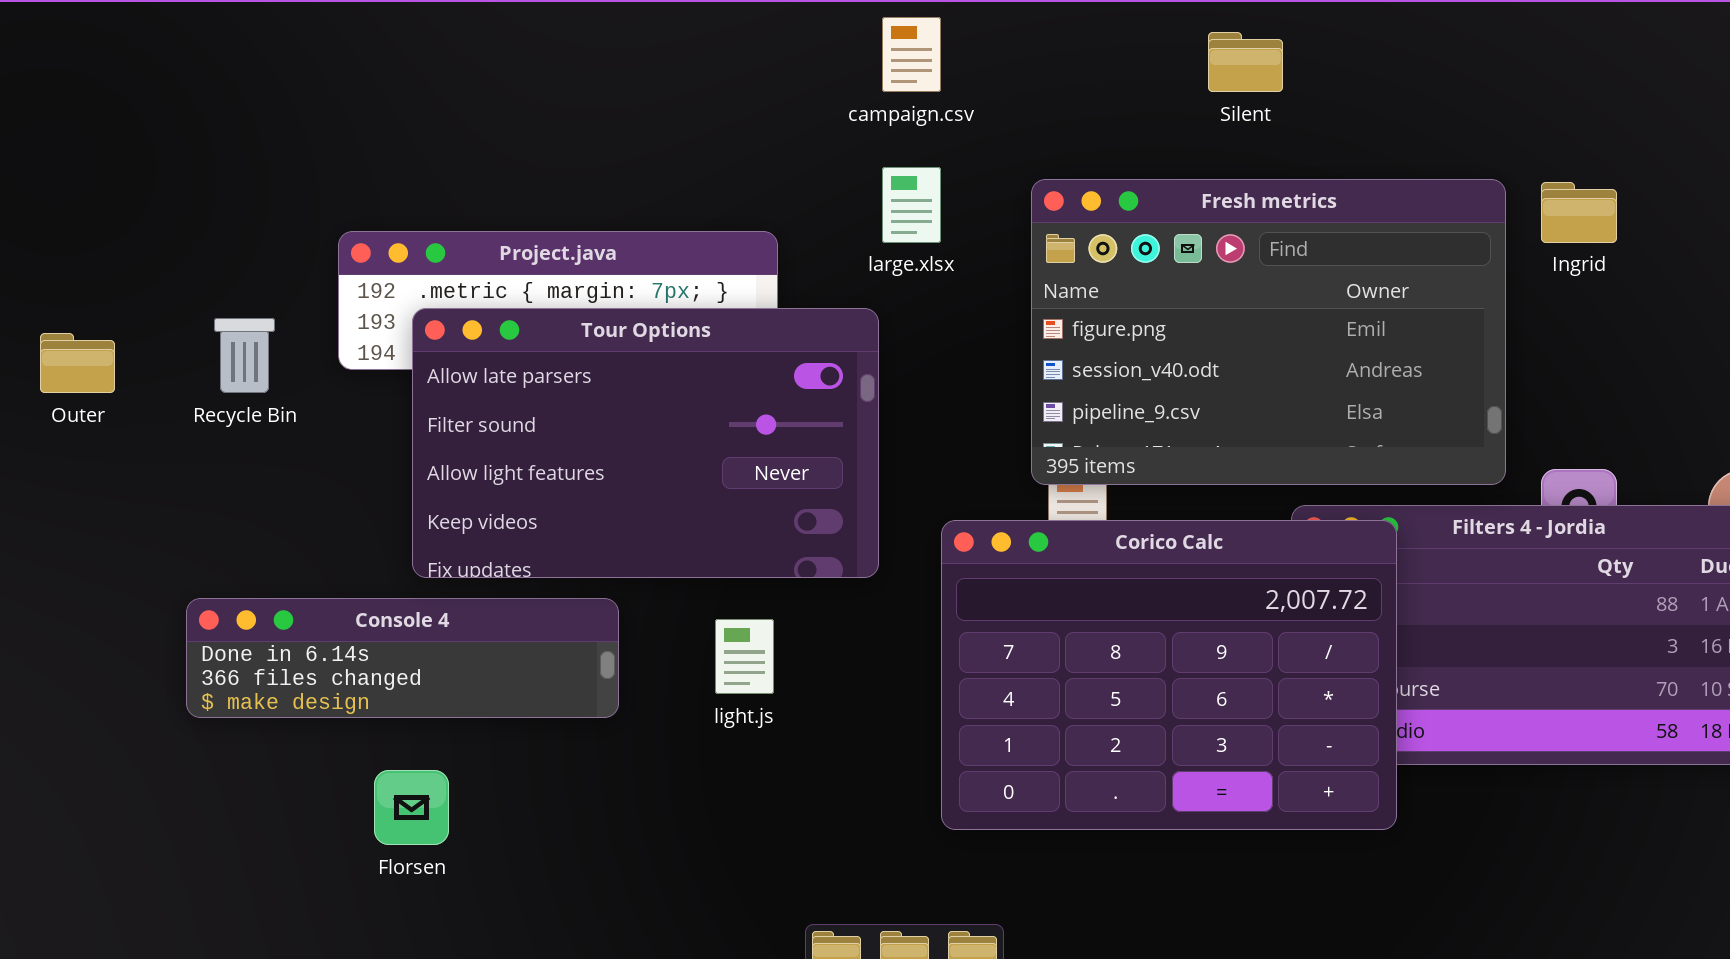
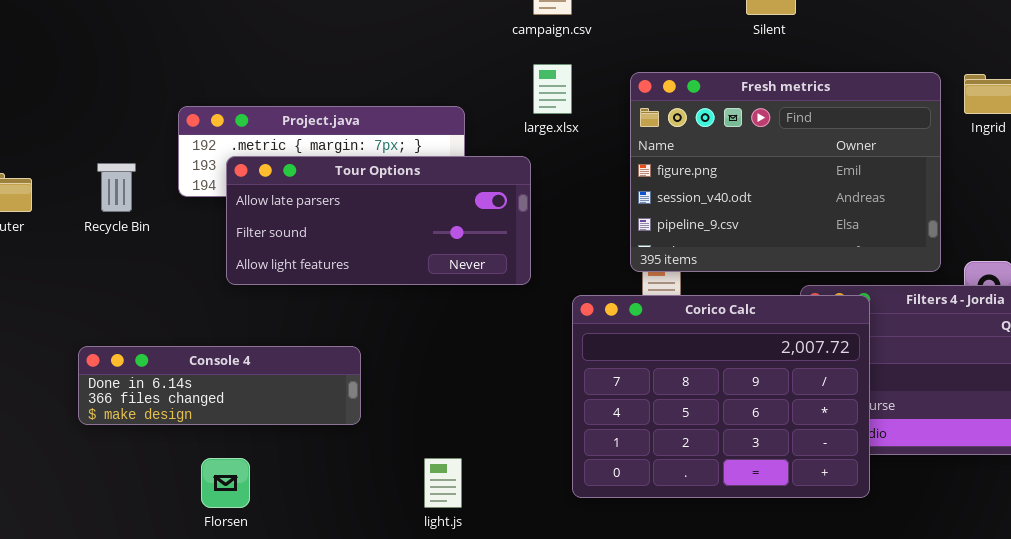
Tour Options: [412,308,879,578] -> [226,156,531,285], resized
light.js: [715,619,774,694] -> [424,458,462,508], moved

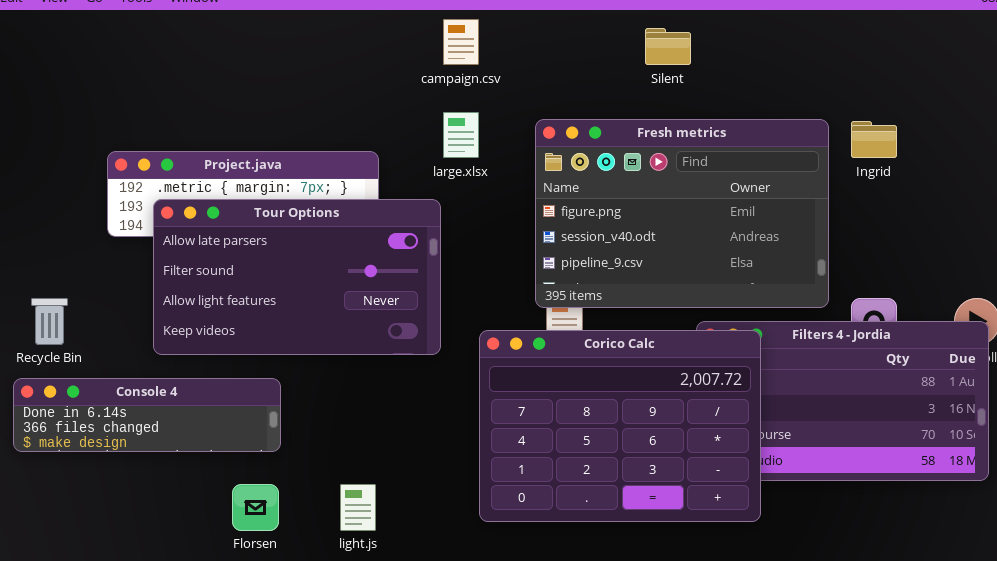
Tour Options: [226,156,531,285] -> [153,199,441,355], resized
Recycle Bin: [97,163,136,212] -> [31,298,68,345], moved
Florsen: [201,458,250,508] -> [232,484,279,531], moved

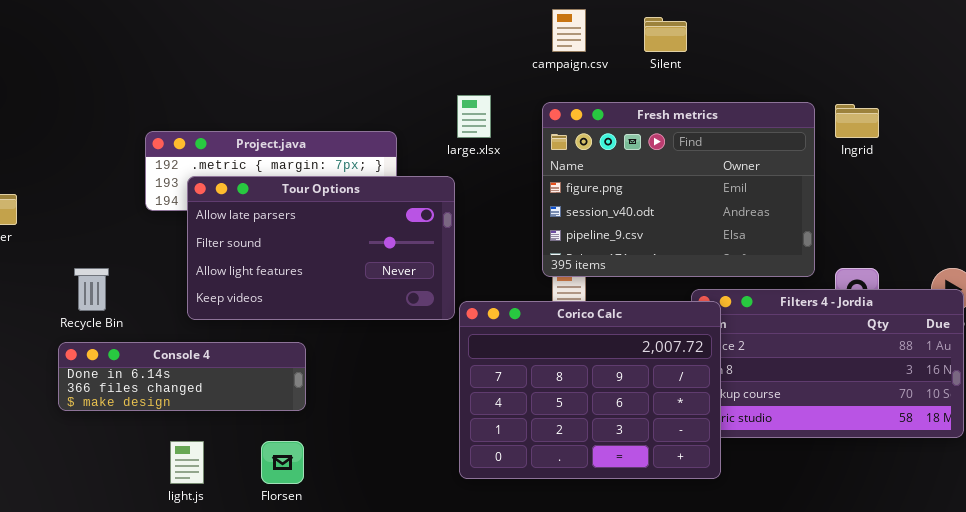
campaign.csv: [443,19,479,65] -> [552,9,586,52], moved
Corico Calc: [479,330,761,522] -> [459,301,721,479], moved
light.js: [340,484,376,531] -> [170,441,204,484], moved

